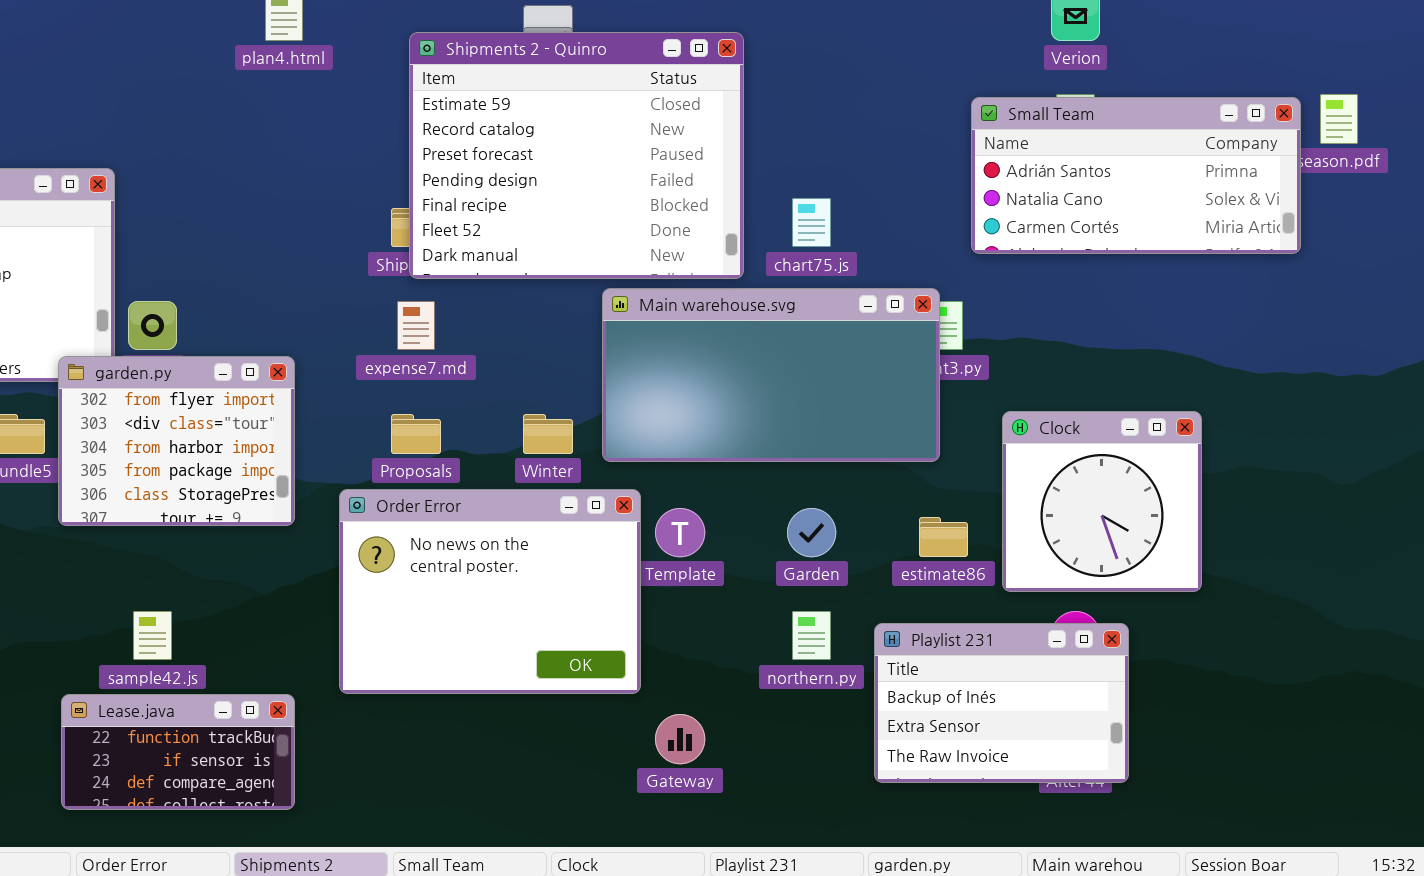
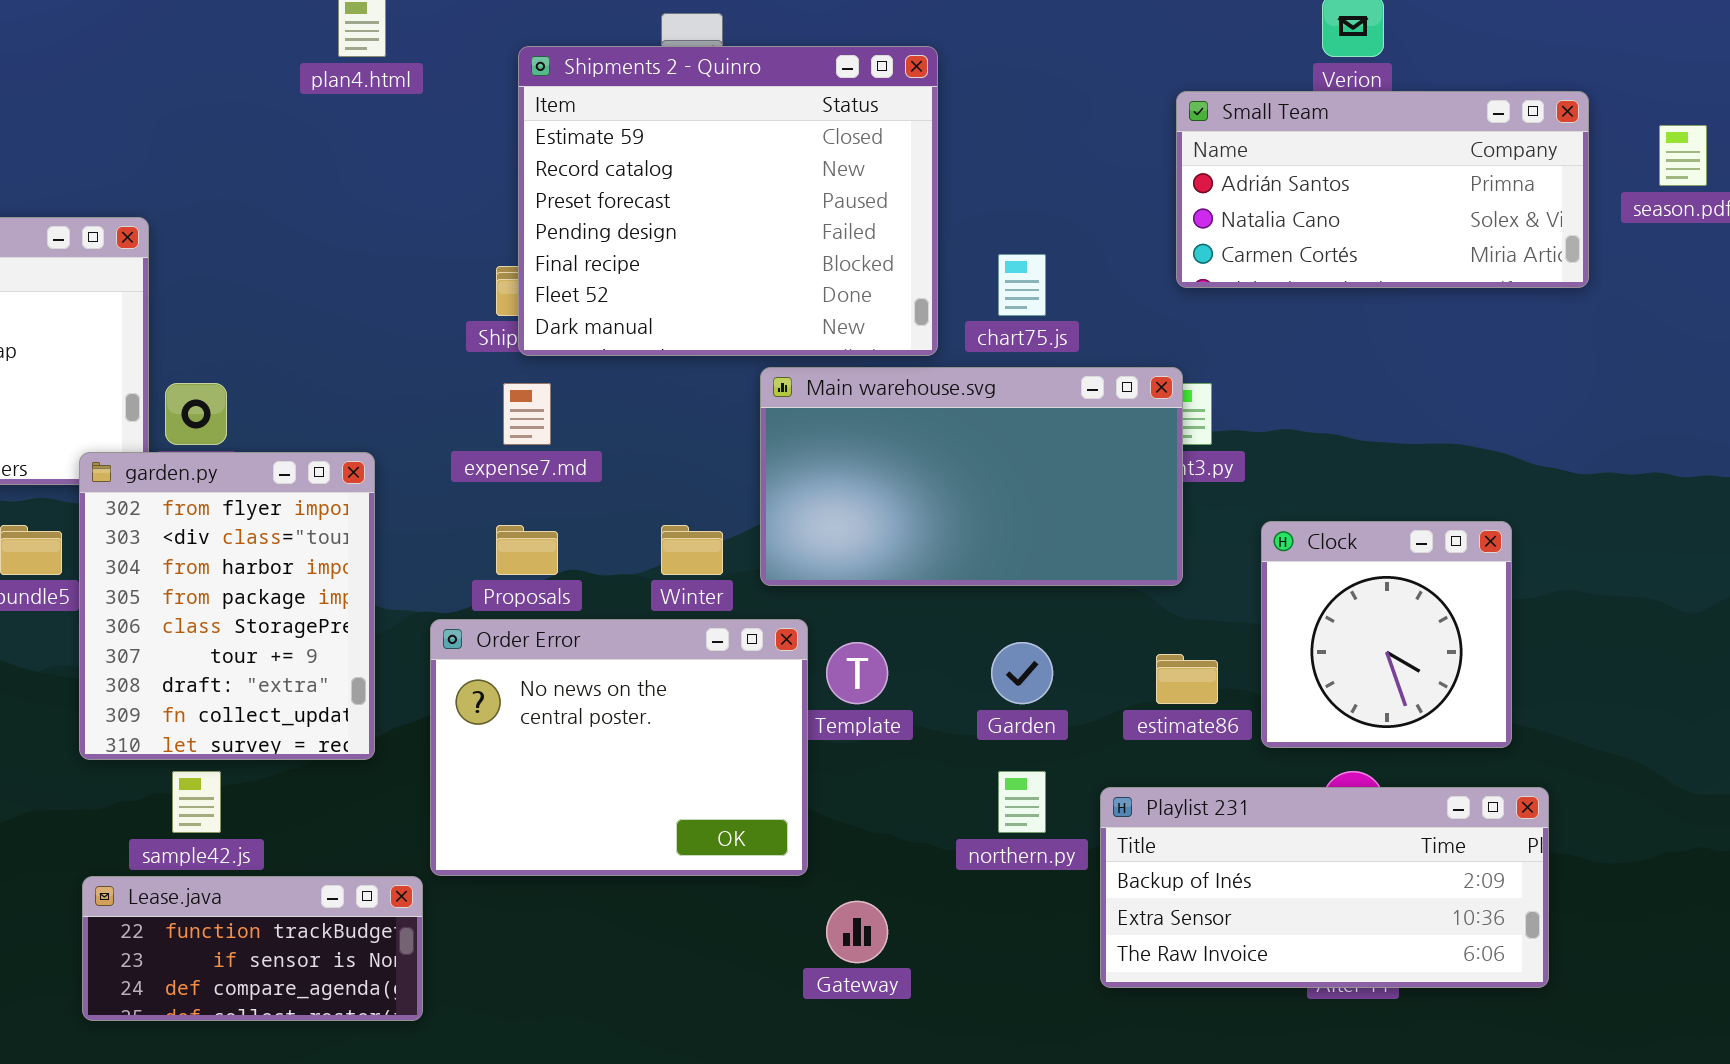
Small Team: [971,97,1301,254] -> [1176,91,1589,288], moved
garden.py: [58,356,295,526] -> [79,452,375,760], resized
Playlist 231: [874,623,1129,783] -> [1100,787,1549,988], resized
Lease.java: [61,694,295,810] -> [82,876,423,1021], resized

